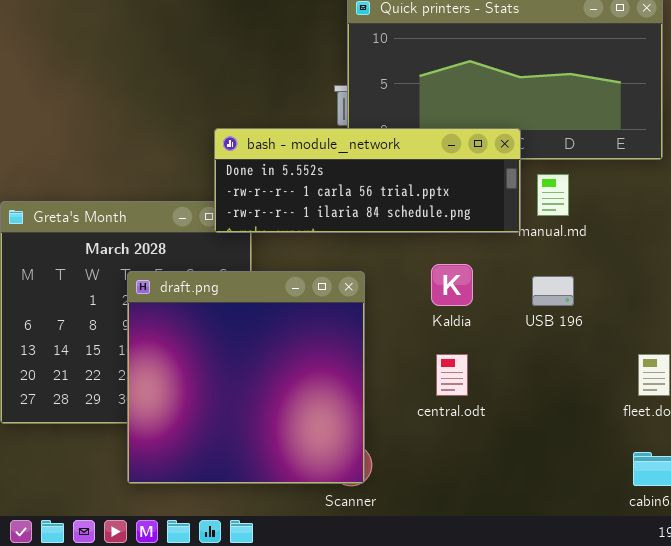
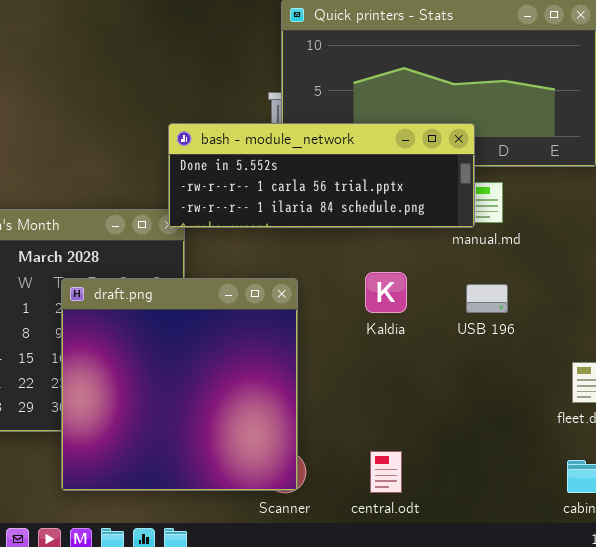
bash - module_network: [214,128,521,233] -> [168,123,475,228], moved
central.odt: [436,354,468,396] -> [370,451,402,493], moved

